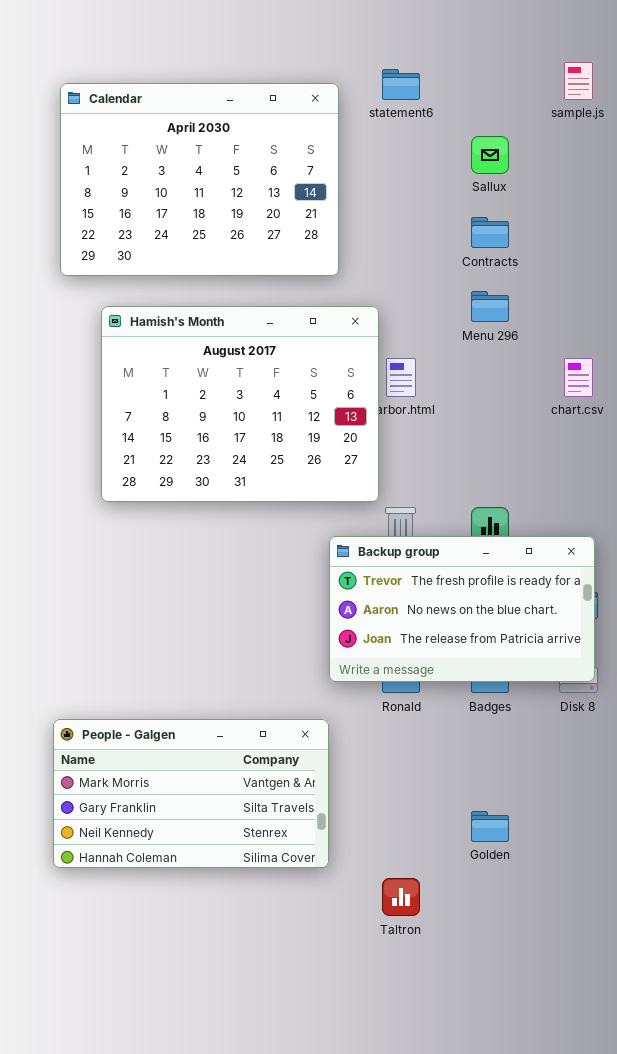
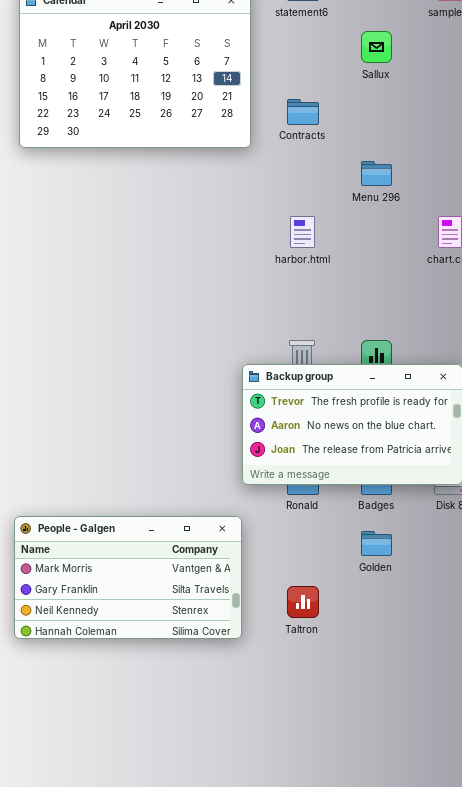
Contracts: [471,217,509,248] -> [287,99,319,125], moved
Hamish's Month: [101,306,379,502] -> none, closed
Golden: [471,811,509,842] -> [361,531,392,556], moved
Taltron: [382,878,420,916] -> [287,586,319,618], moved

